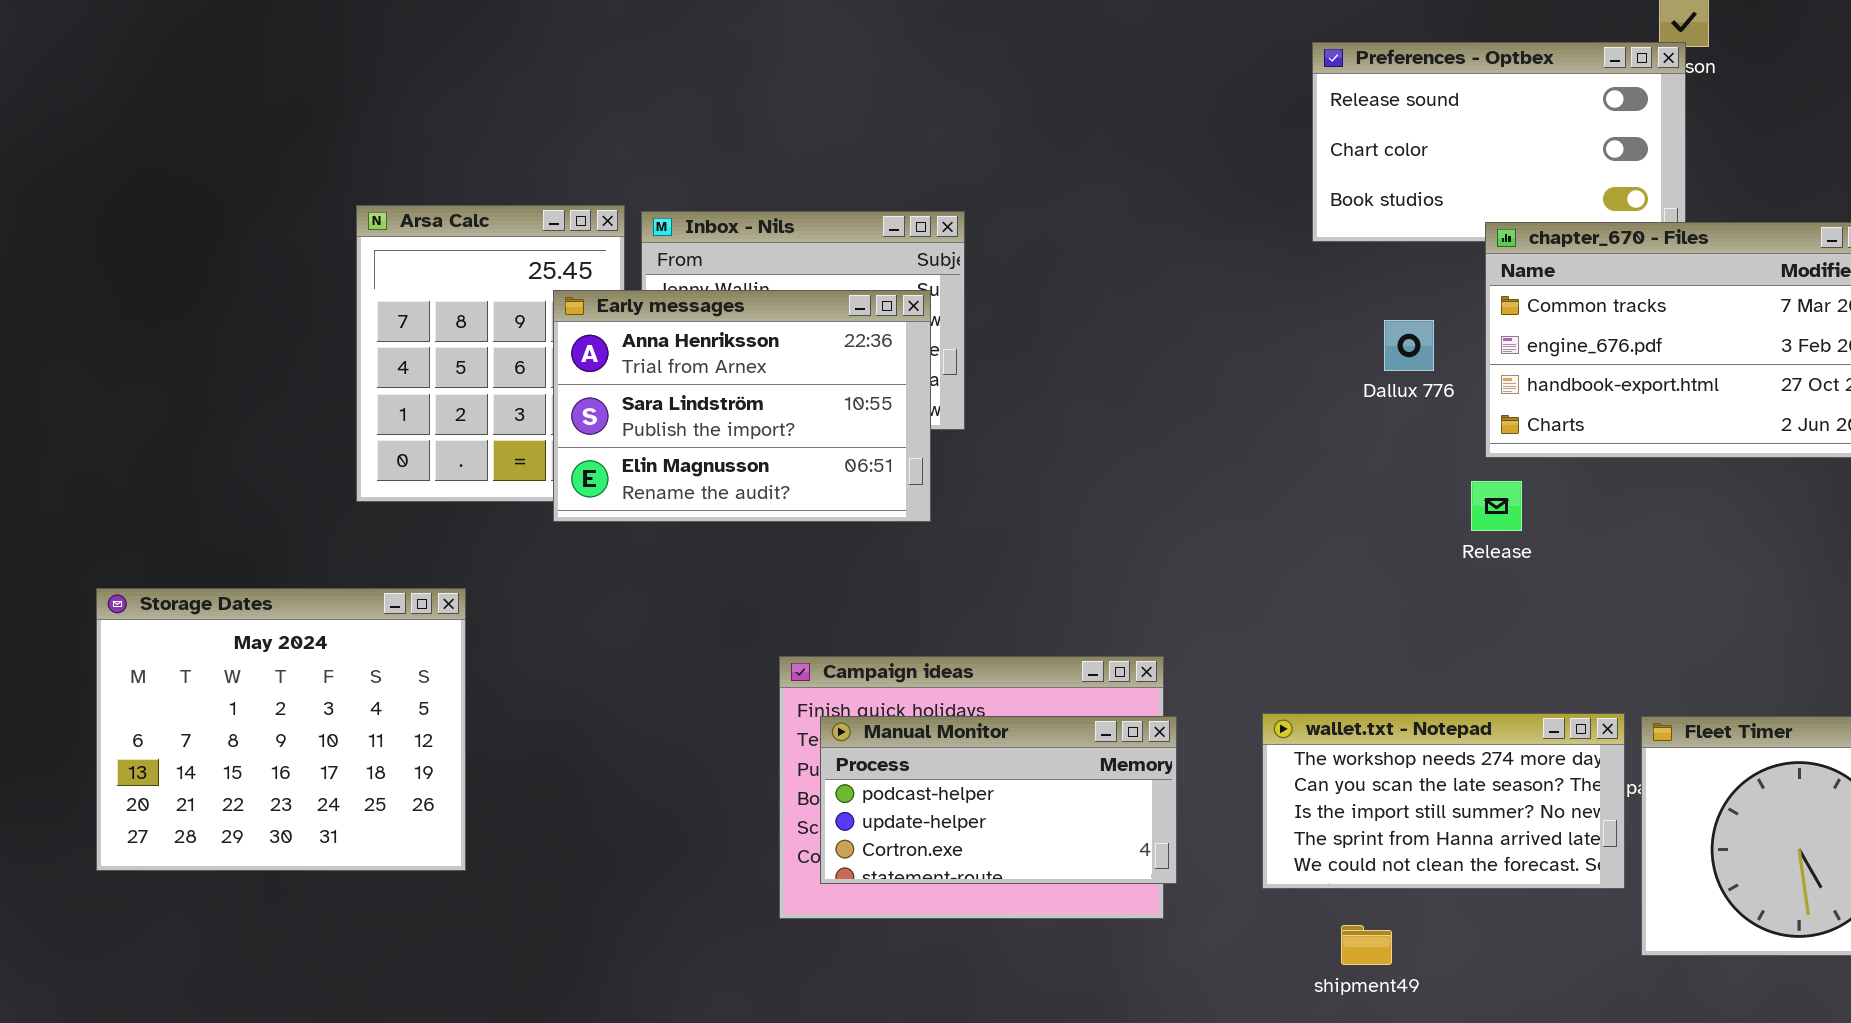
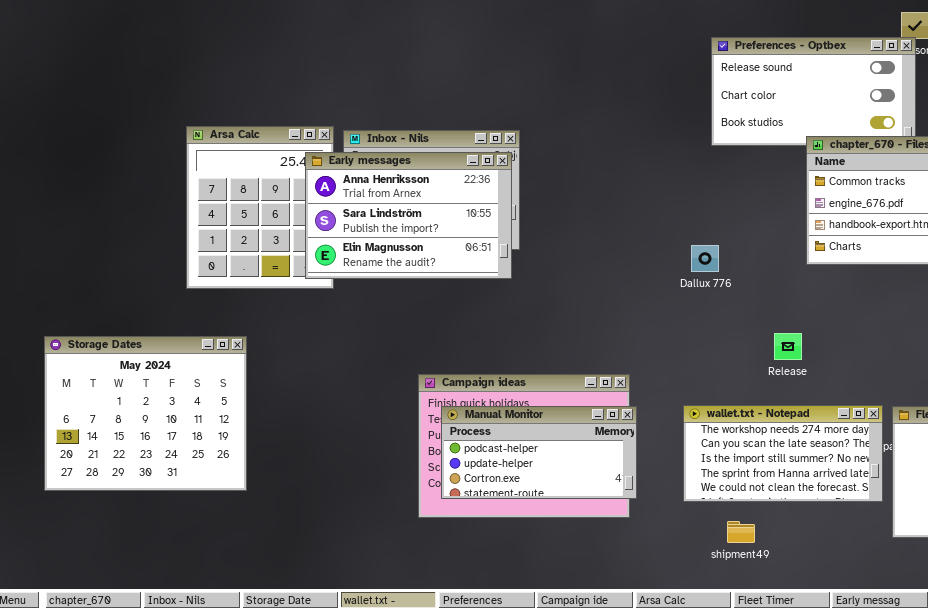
Early messages: [553,290,931,522] -> [305,152,512,279], moved
Dallux 776: [1384,320,1434,371] -> [691,245,719,272], moved
Release: [1471,481,1522,531] -> [774,333,802,360], moved

